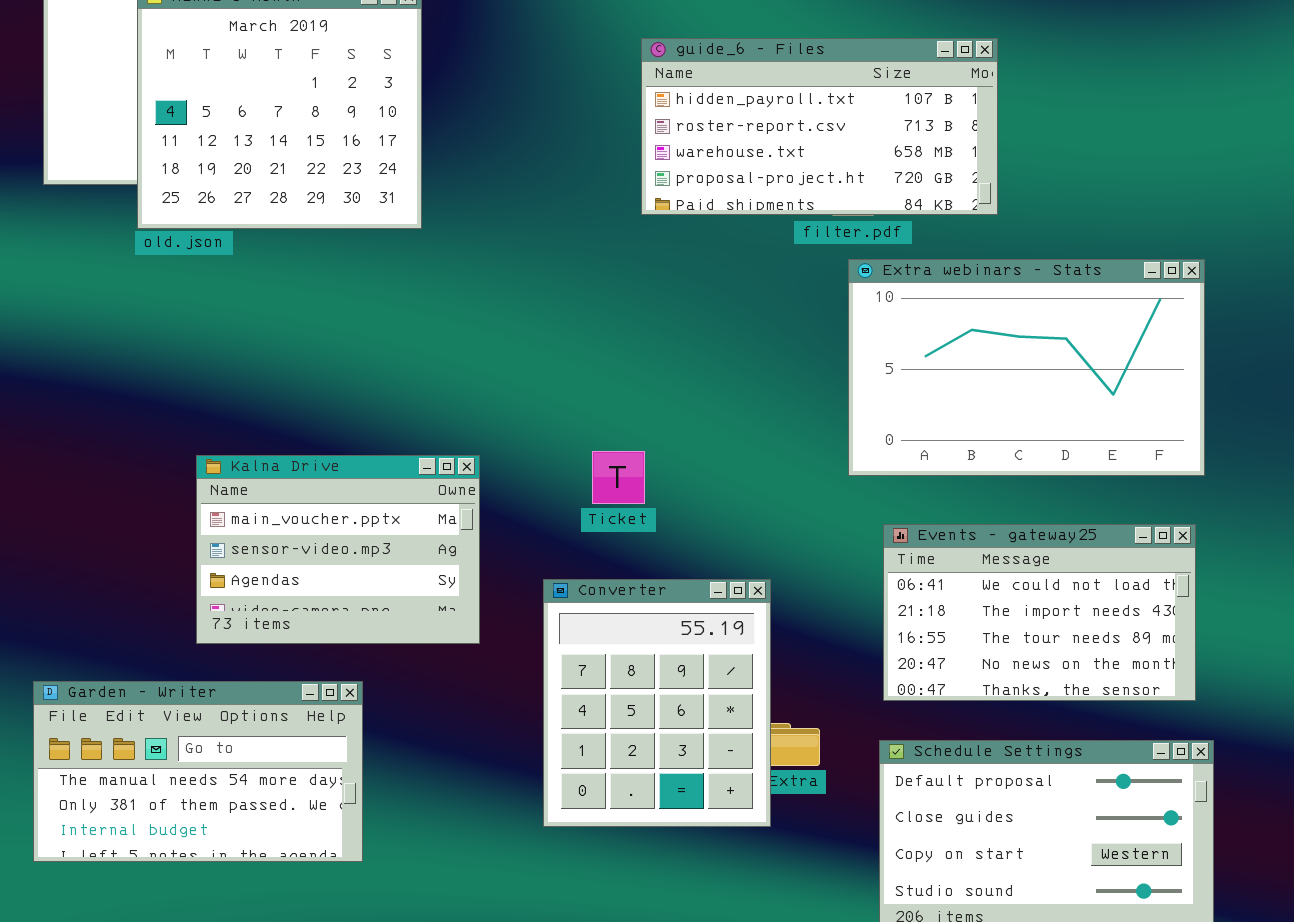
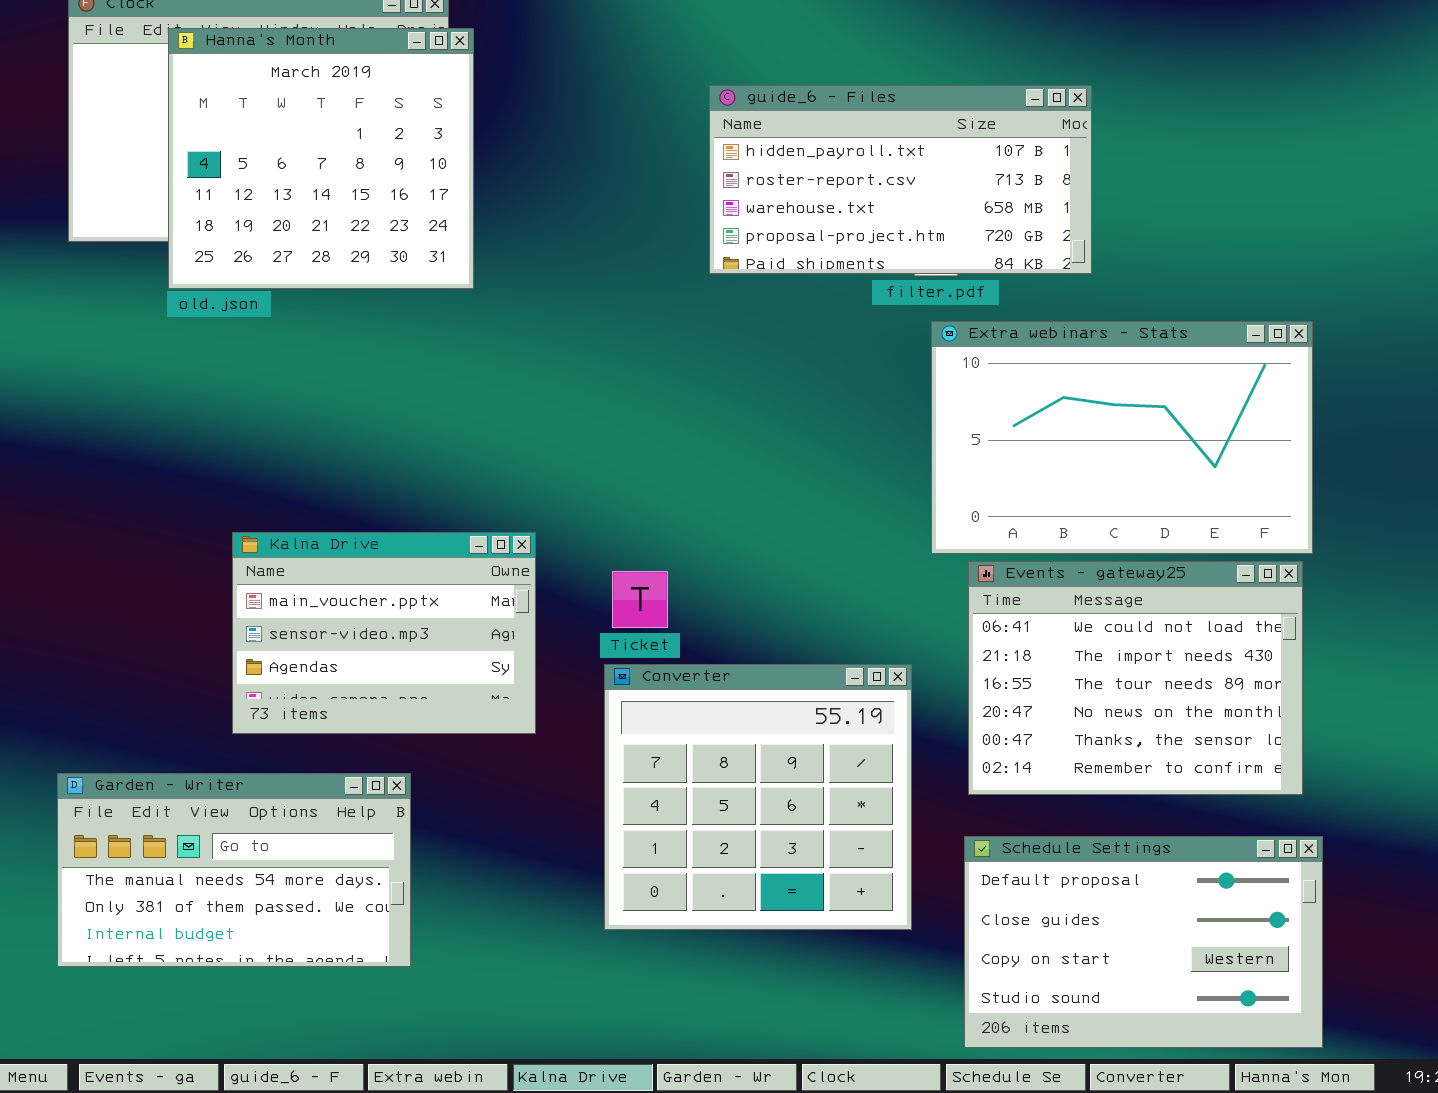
Ticket: [592,451,645,504] -> [612,571,668,628], moved
Events - gateway25: [883,524,1196,701] -> [968,561,1303,795], resized
Converter: [543,579,771,827] -> [604,664,912,930], resized

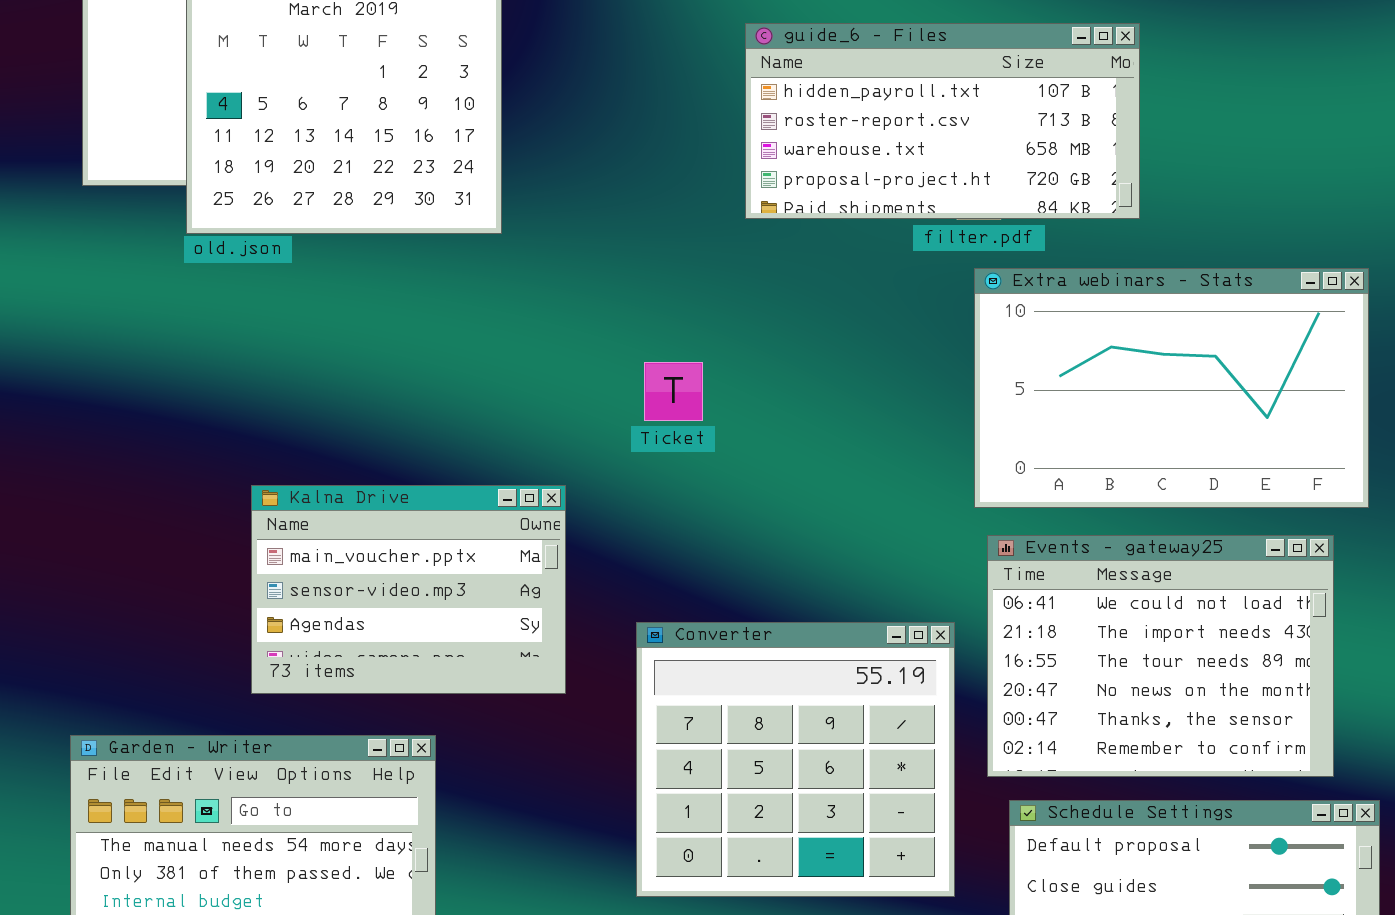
Events - gateway25: [968,561,1303,795] -> [987,535,1334,777], moved
Ticket: [612,571,668,628] -> [644,362,703,421], moved

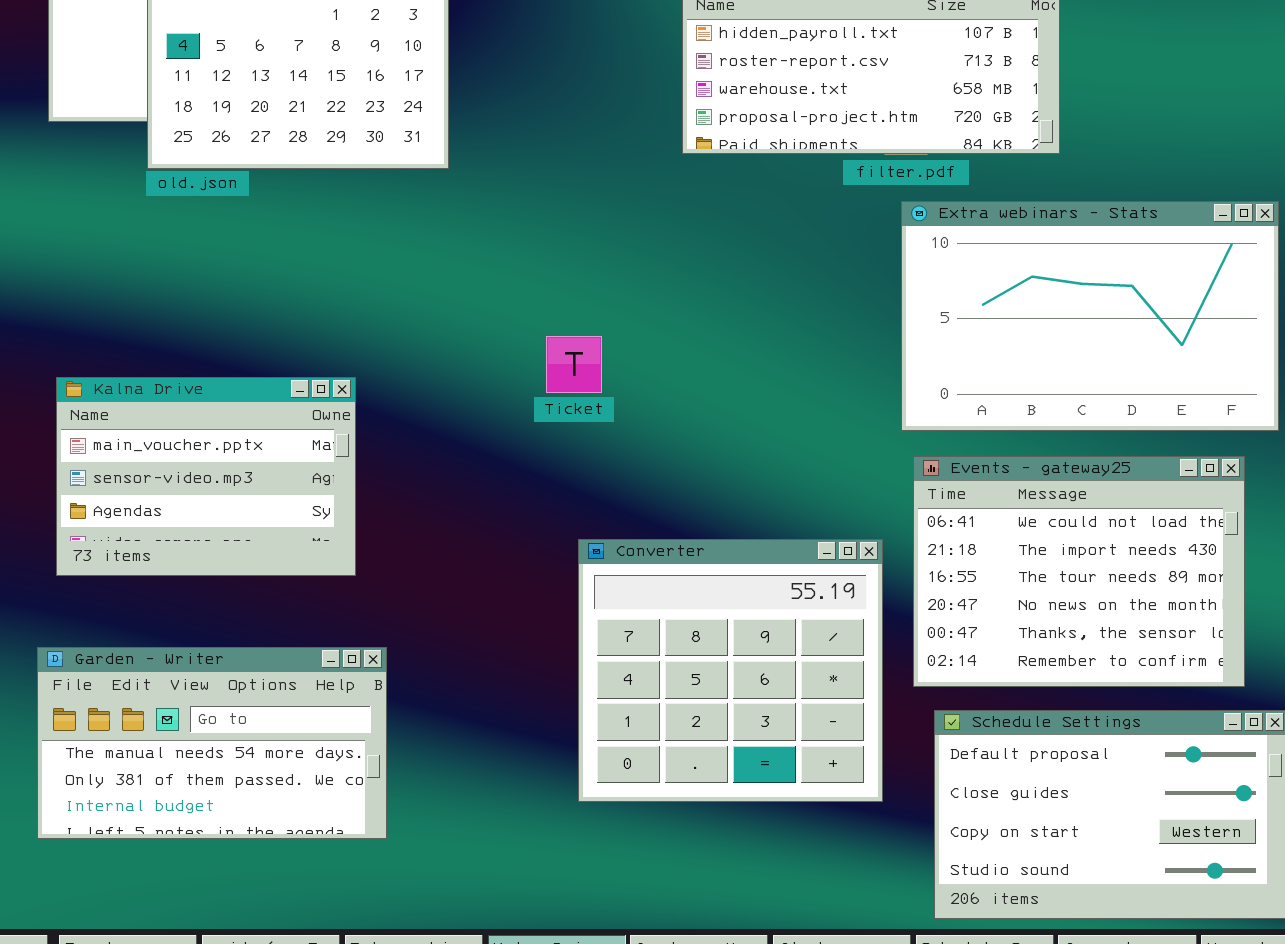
Ticket: [644,362,703,421] -> [546,336,602,393], moved
Kalna Drive: [251,485,566,694] -> [56,377,356,576], moved

